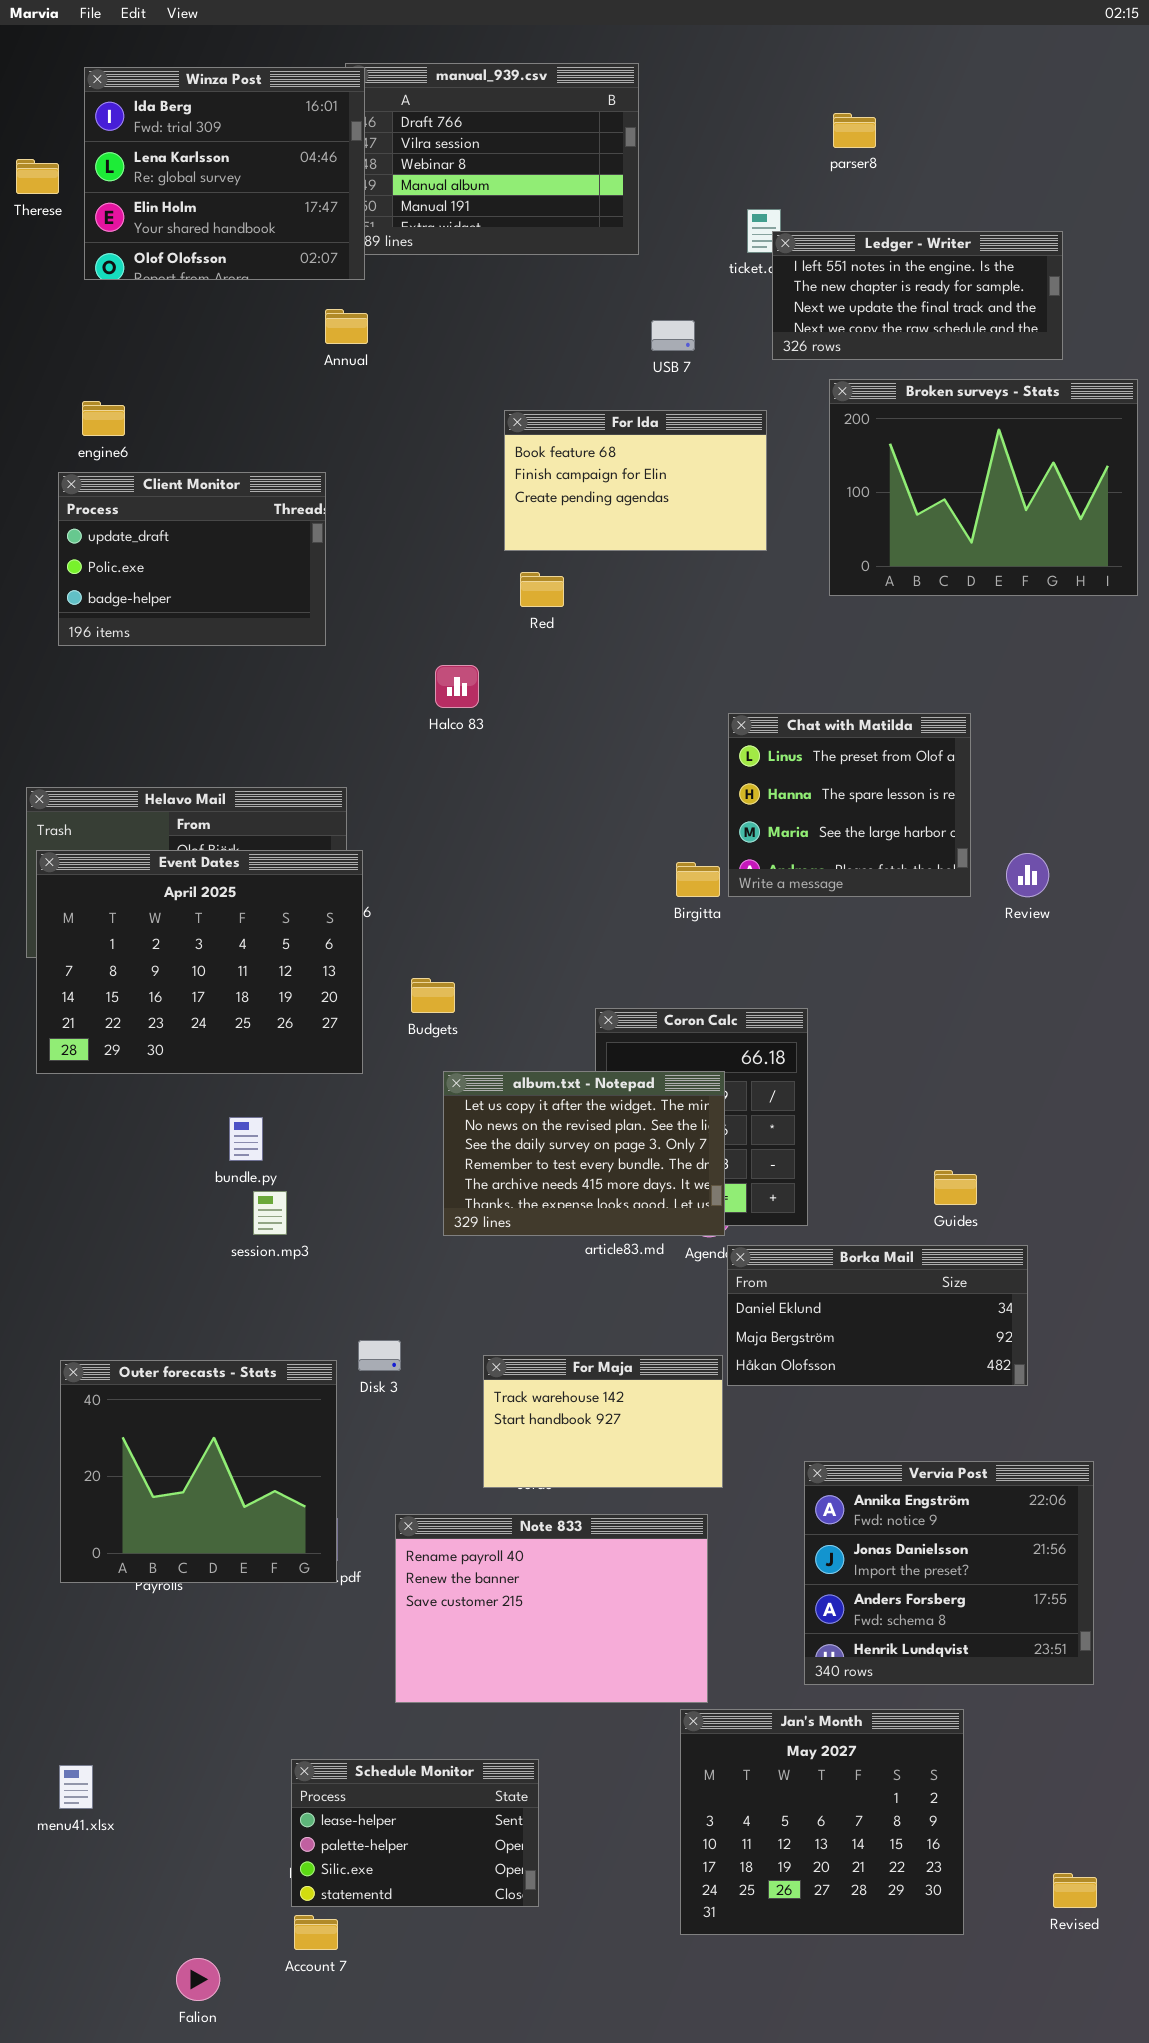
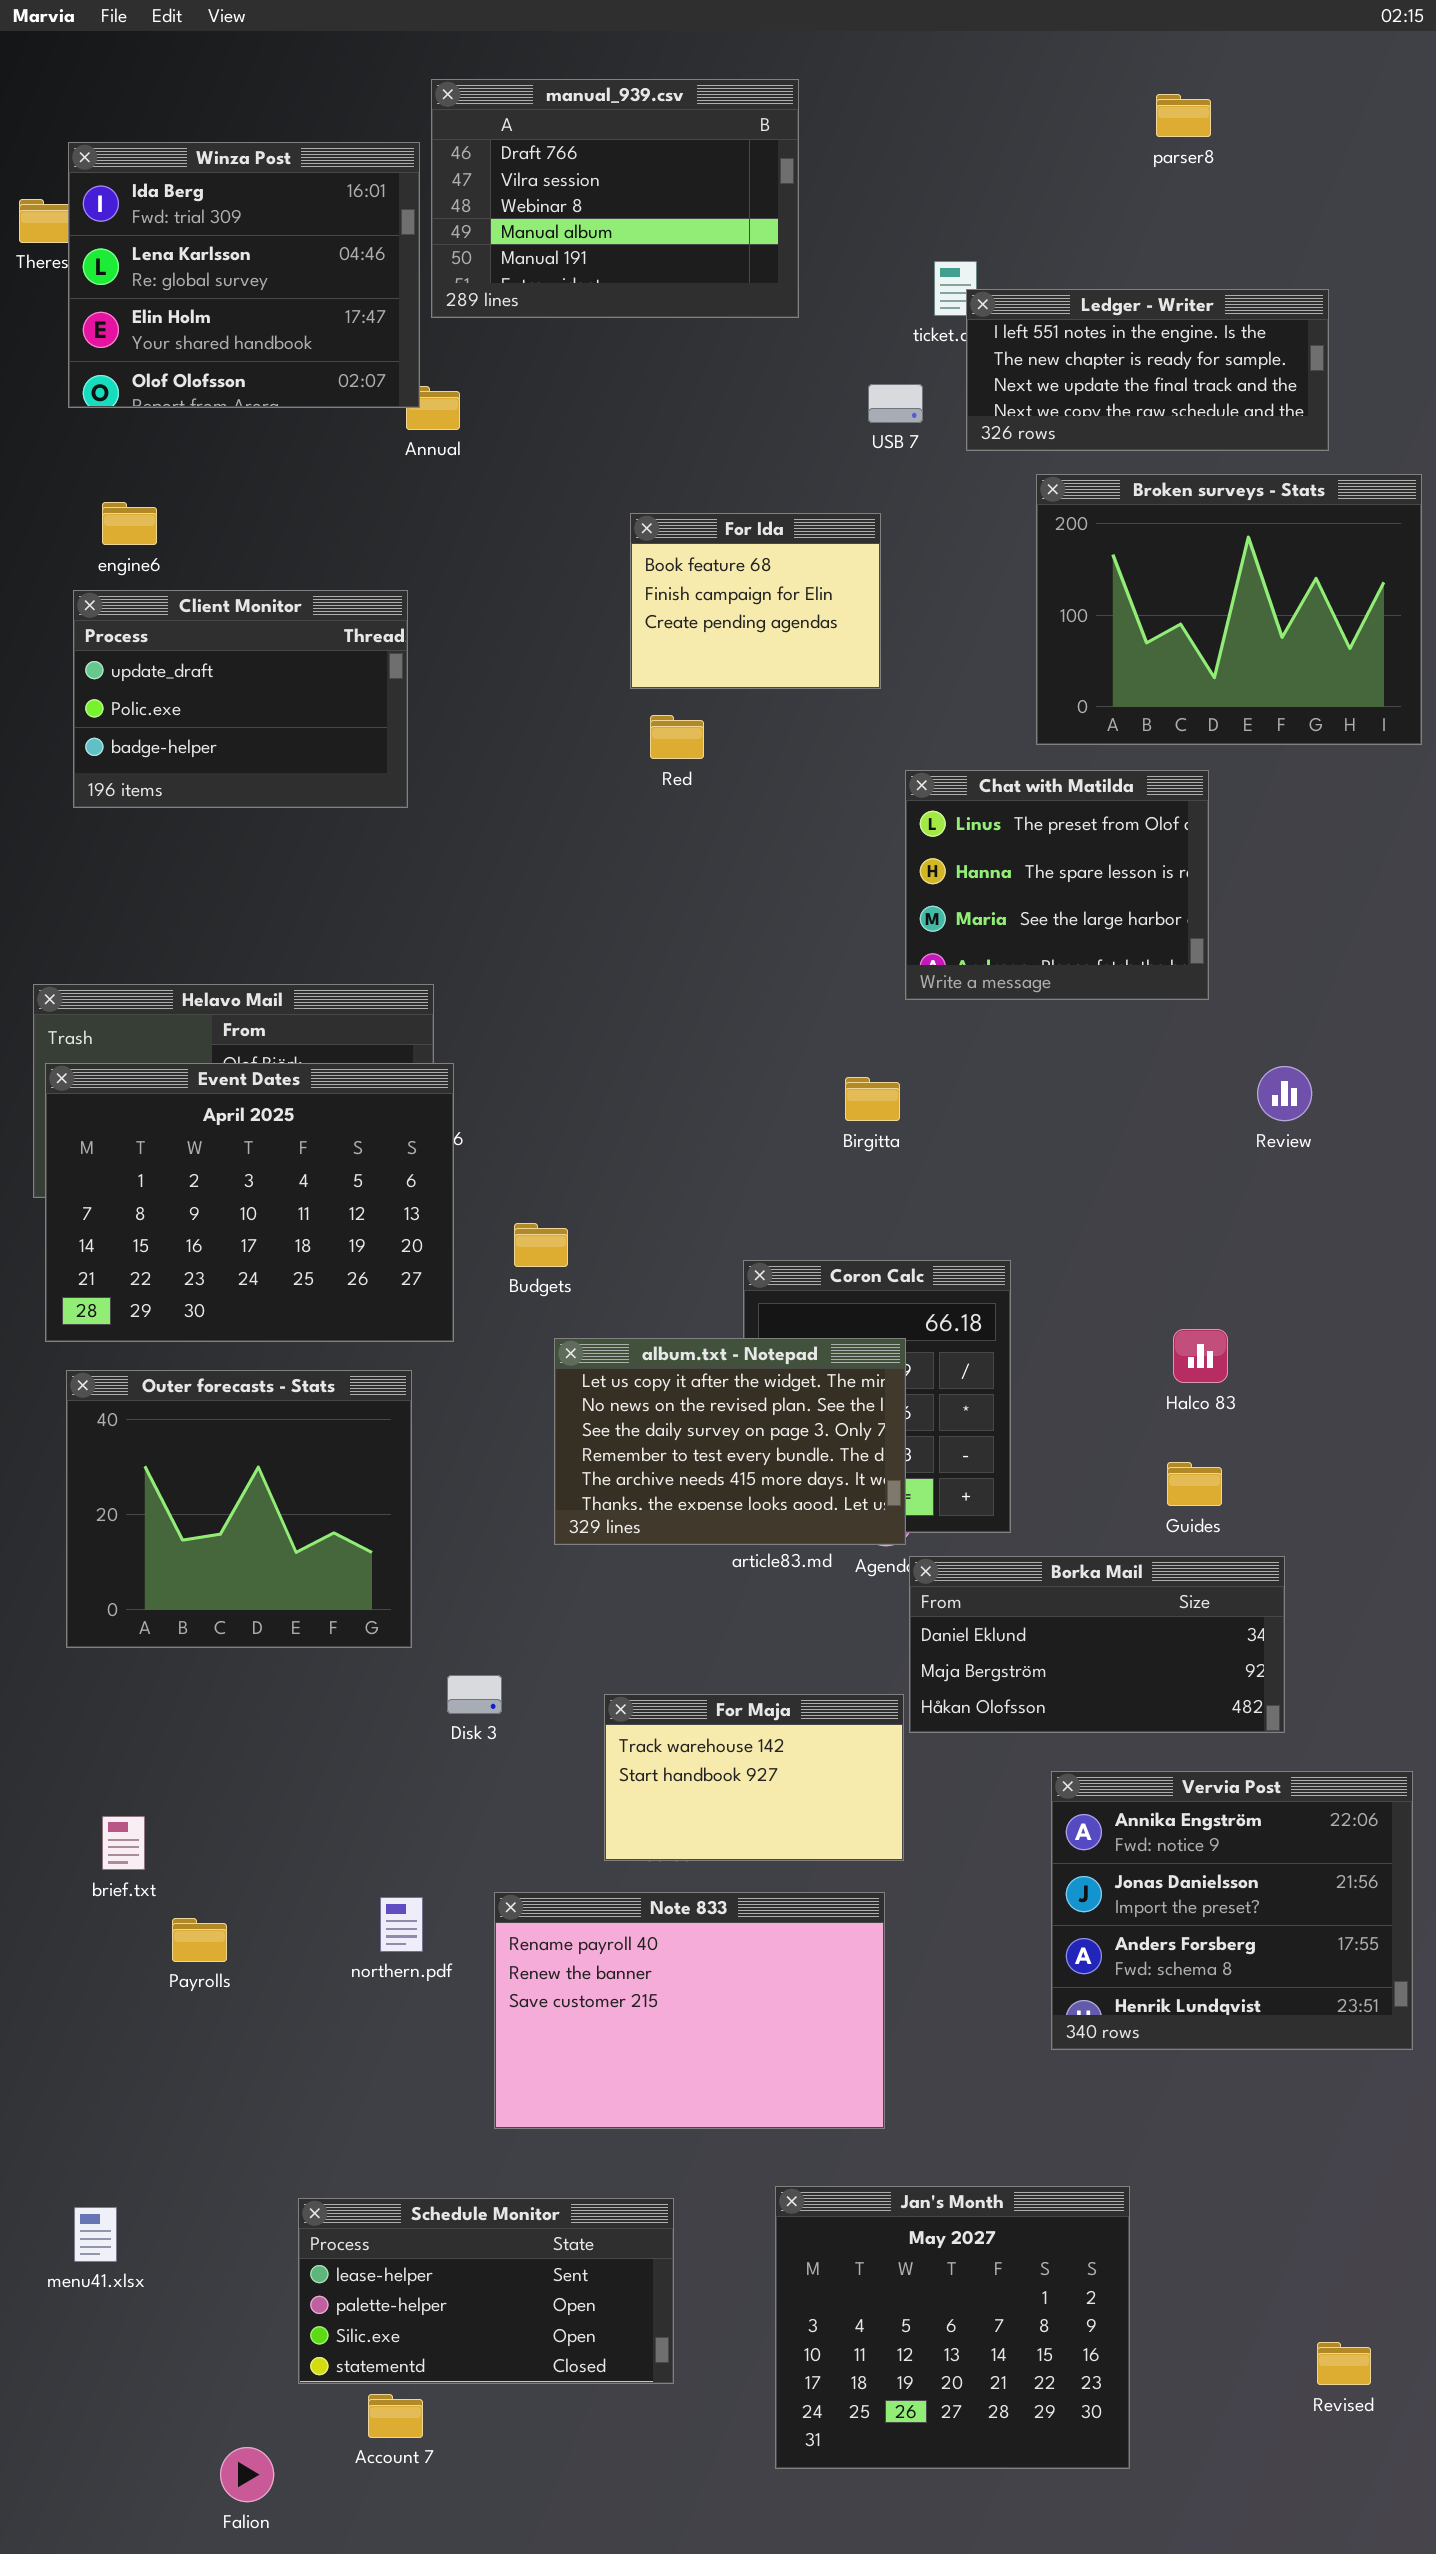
Winza Post: [84,67,365,280] -> [68,142,420,408], moved
parser8: [833,113,876,148] -> [1156,94,1211,137], moved
USB 7: [651,320,695,351] -> [868,384,923,423], moved
For Ida: [504,410,767,551] -> [630,513,881,689], resized
Halco 83: [435,665,479,708] -> [1173,1329,1228,1383], moved
Chat with Matilda: [728,713,971,897] -> [905,770,1209,1000], moved
Outer forecasts - Stats: [60,1360,337,1583] -> [66,1370,412,1648], moved
Vervia Post: [804,1461,1094,1685] -> [1051,1771,1413,2050], moved
Jan's Month: [680,1709,964,1935] -> [775,2186,1130,2469], moved
Schedule Monitor: [291,1759,539,1907] -> [298,2198,674,2384], resized

